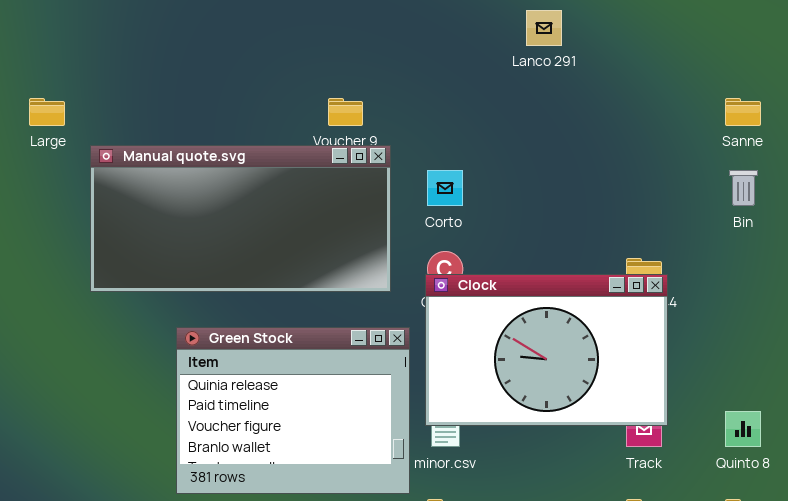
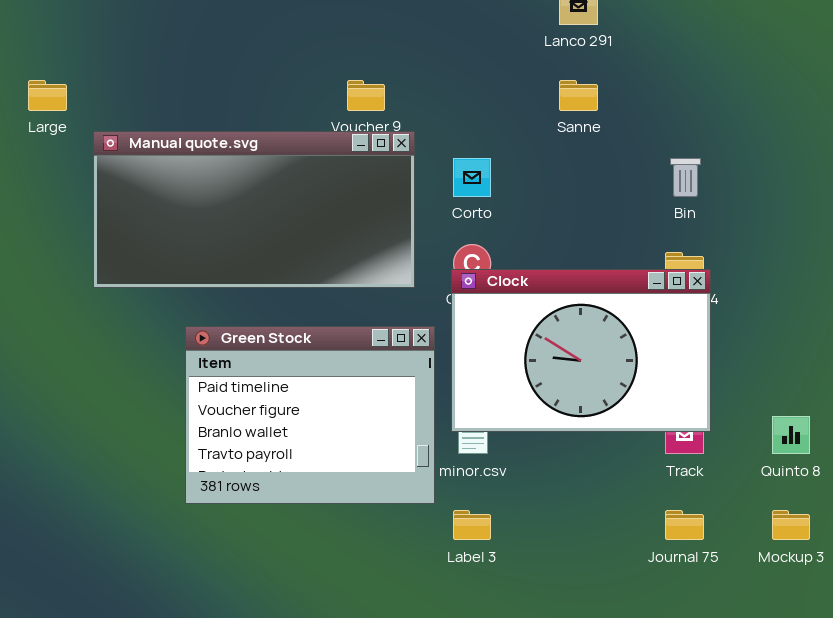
Sanne: [725,98,761,126] -> [559,80,598,111], moved
Bin: [729,170,758,206] -> [670,158,701,197], moved
Green Stock: [176,327,410,494] -> [185,326,435,504], scrolled down 1 row

